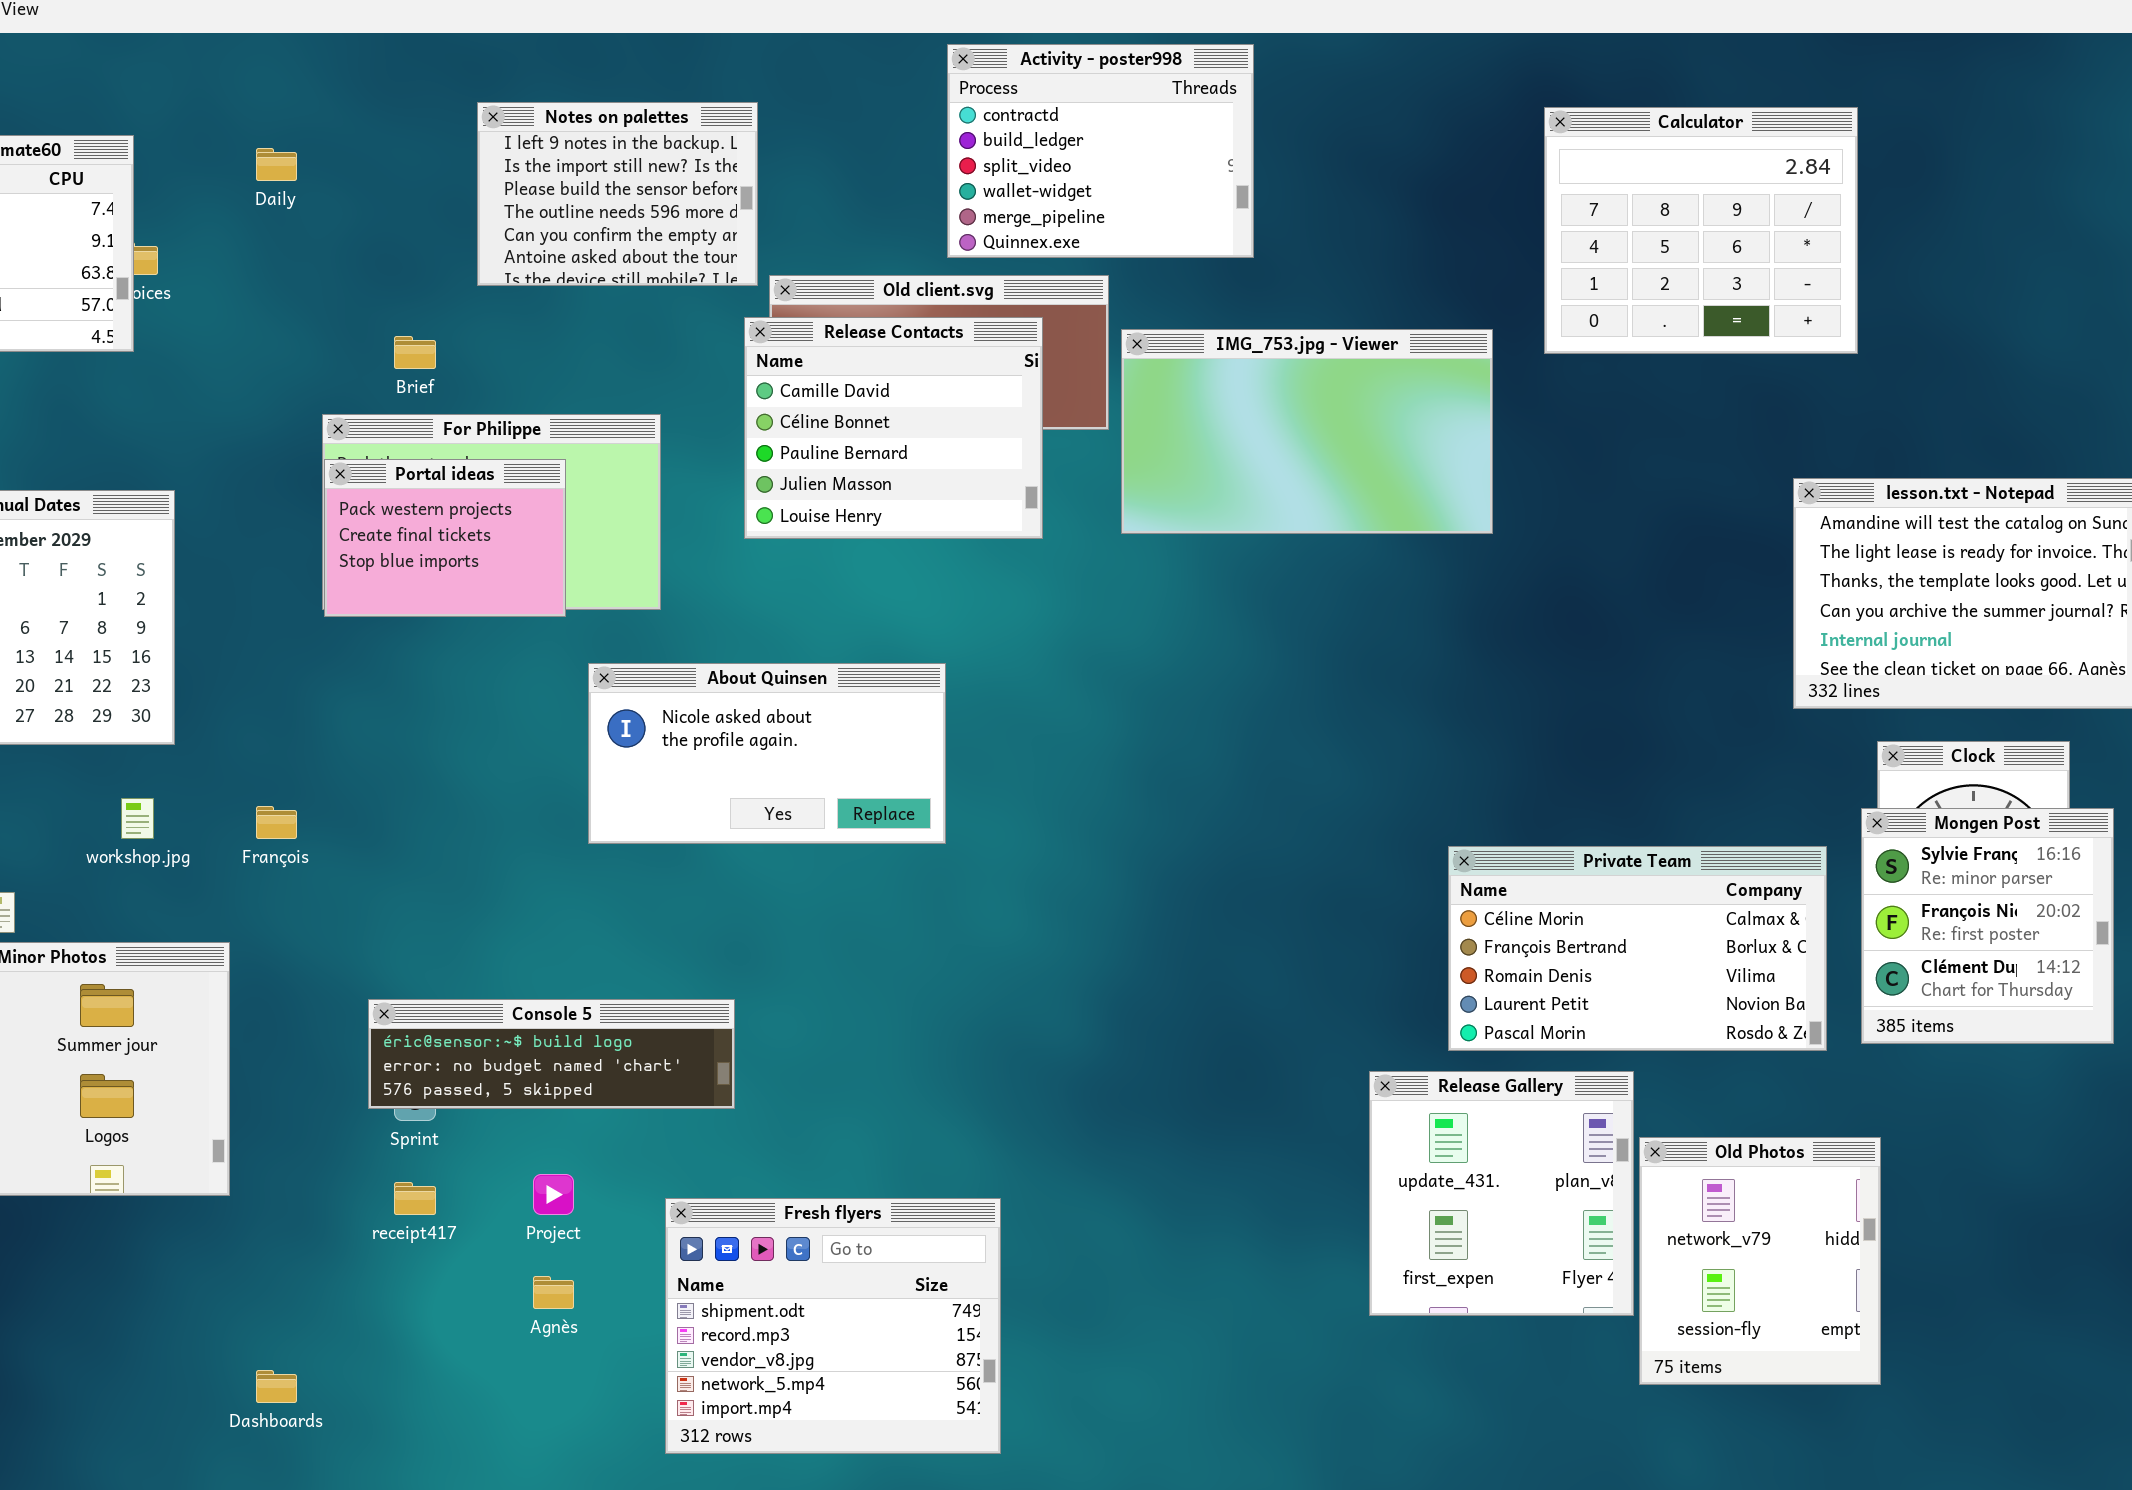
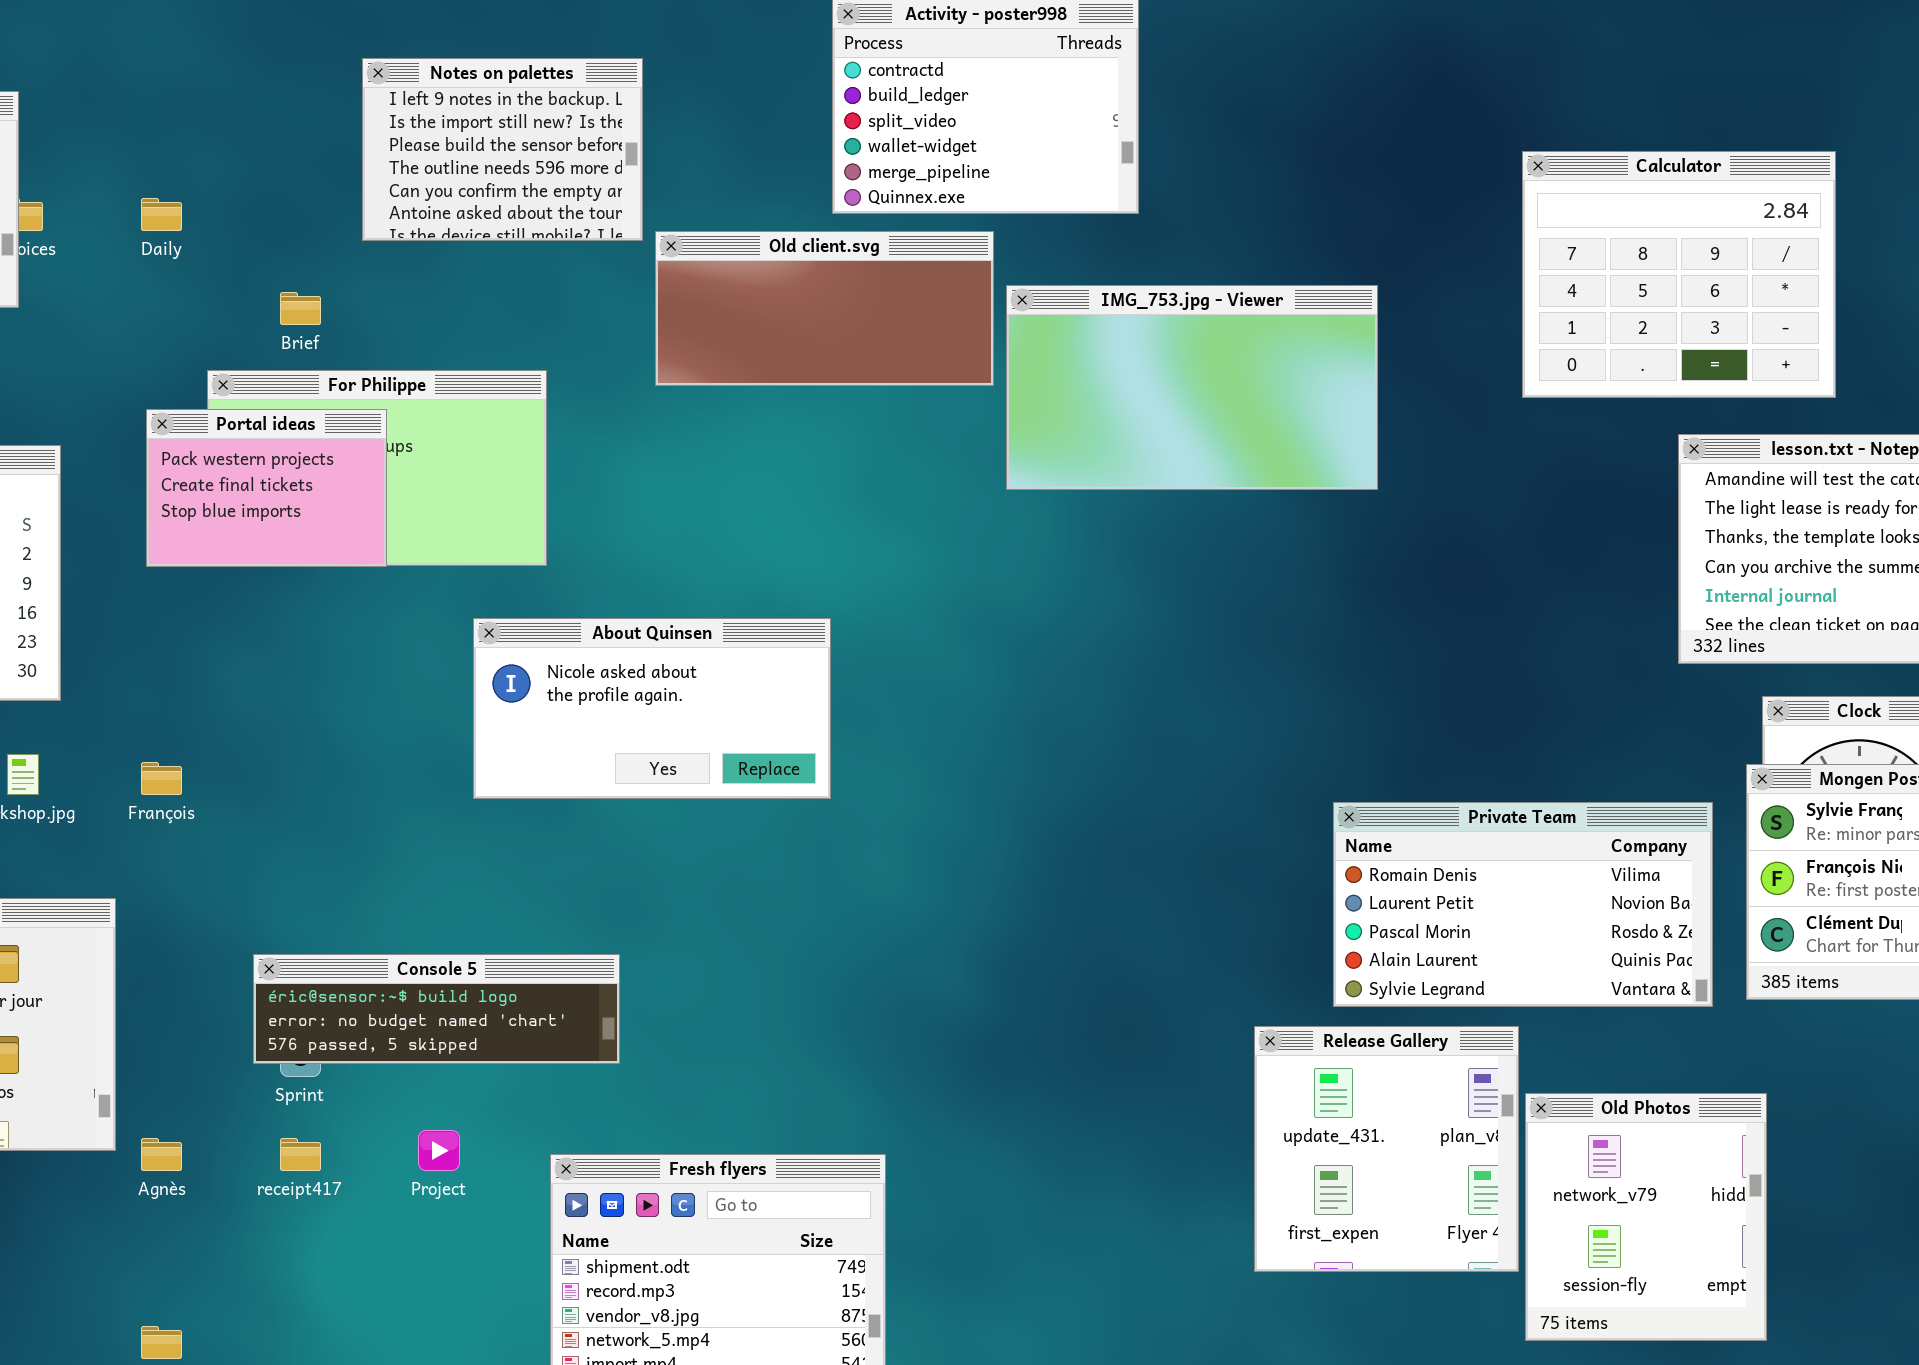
Calculator: [1544,107,1858,354] -> [1522,151,1836,398], moved
Daily: [256,148,297,181] -> [141,198,182,231], moved
Release Contacts: [744,317,1043,539] -> none, closed
Portal ideas: [324,459,566,617] -> [146,409,387,567], moved
Private Team: [1448,846,1827,1051] -> [1333,802,1713,1007], scrolled down 2 rows
Agnès: [533,1276,574,1309] -> [141,1138,182,1171], moved

